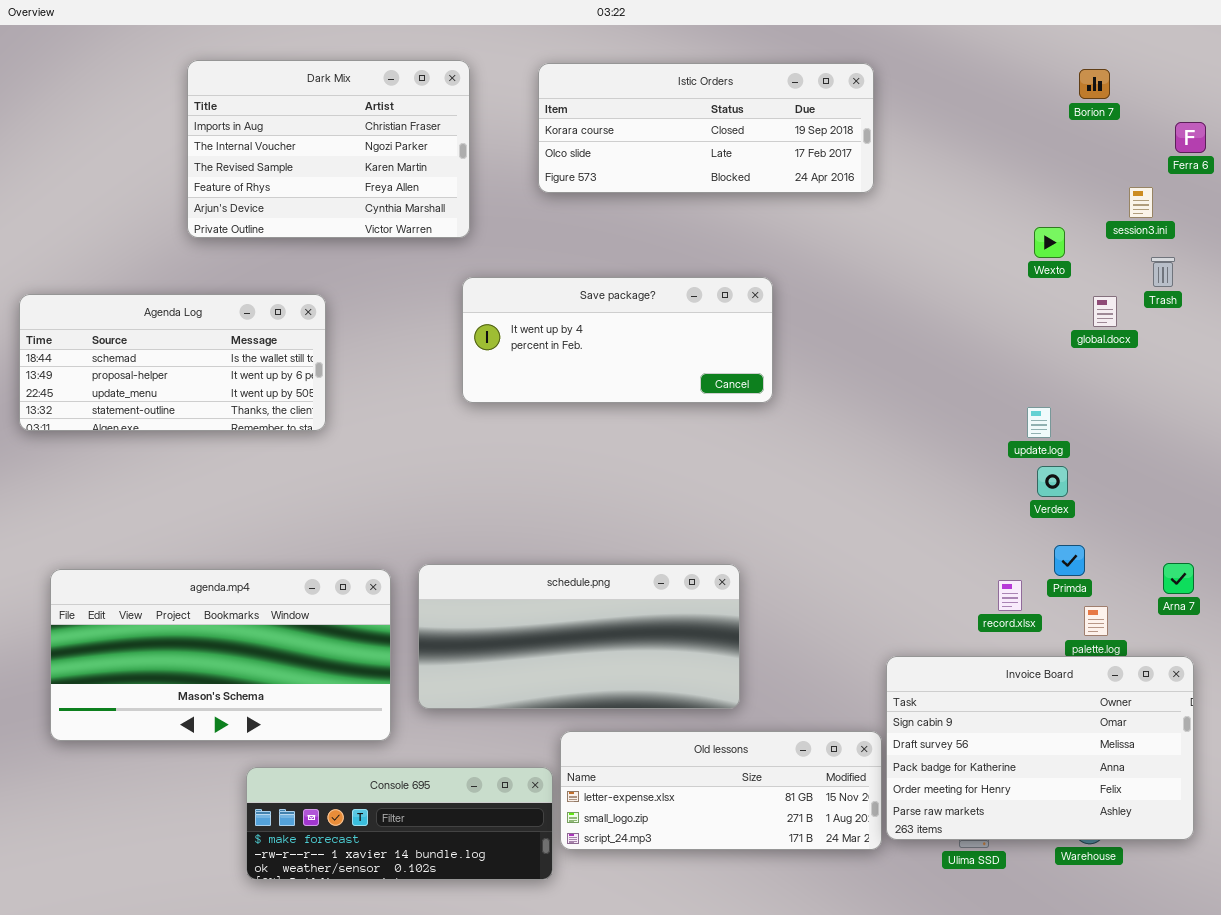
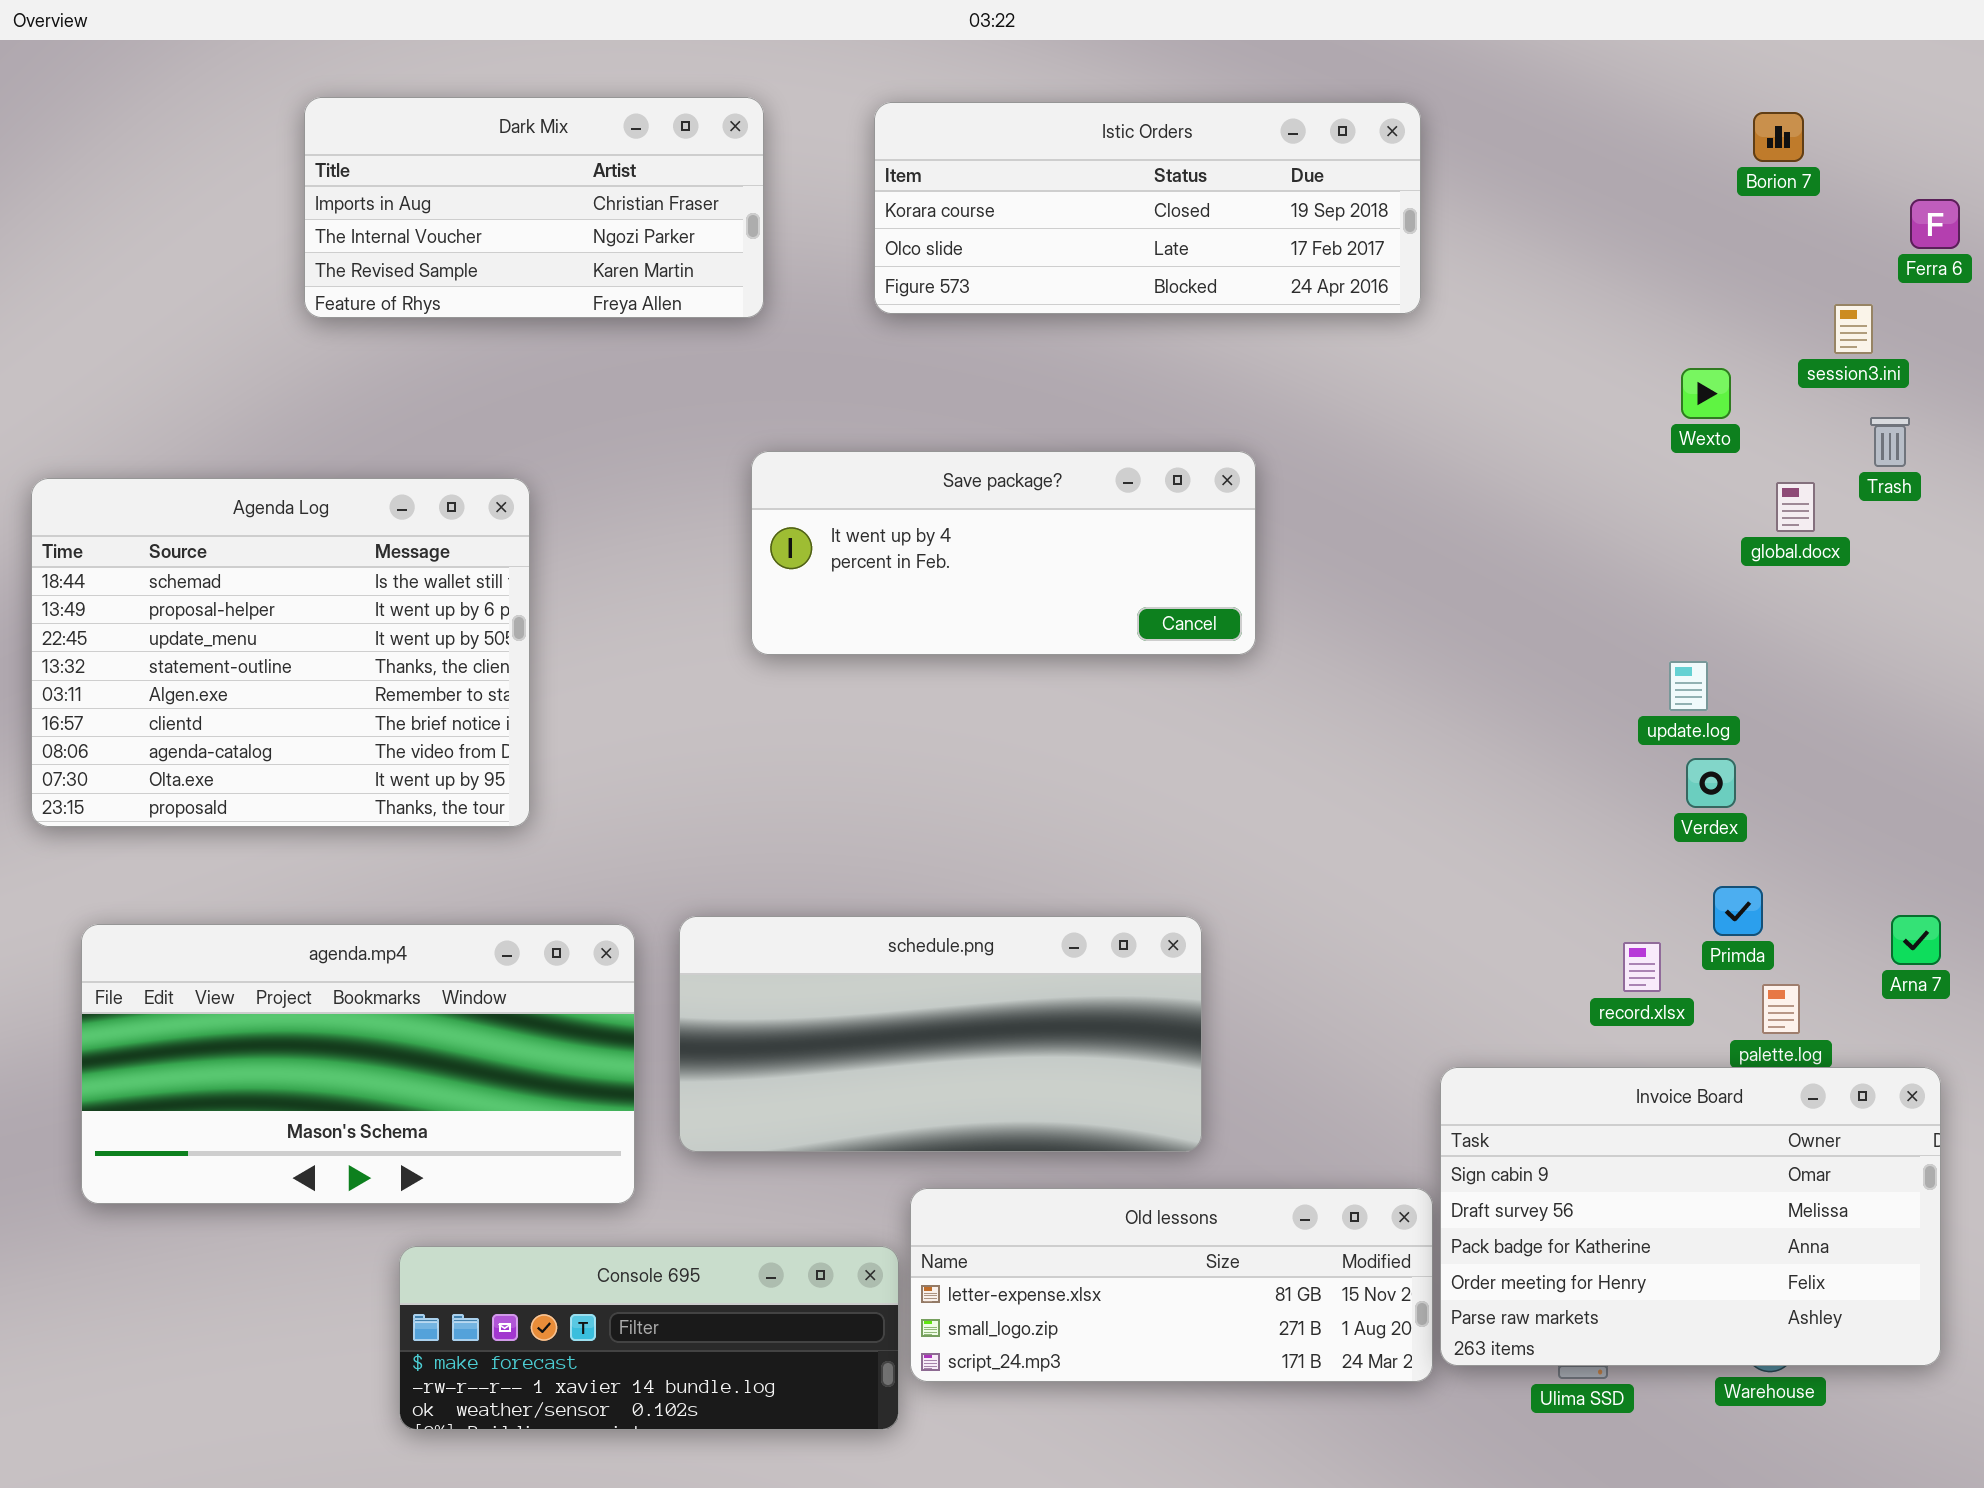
Dark Mix: [187,60,470,238] -> [304,97,764,318], resized
Agenda Log: [19,294,326,431] -> [31,478,530,827], resized

